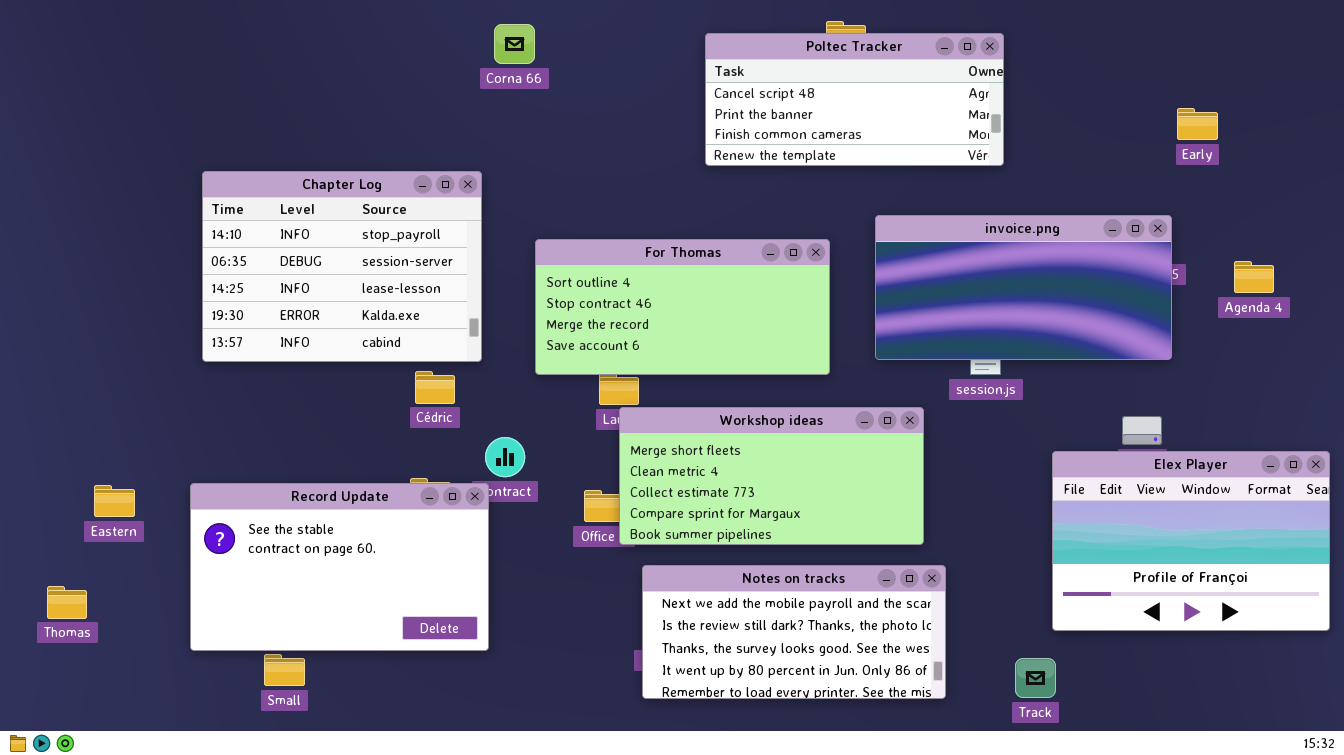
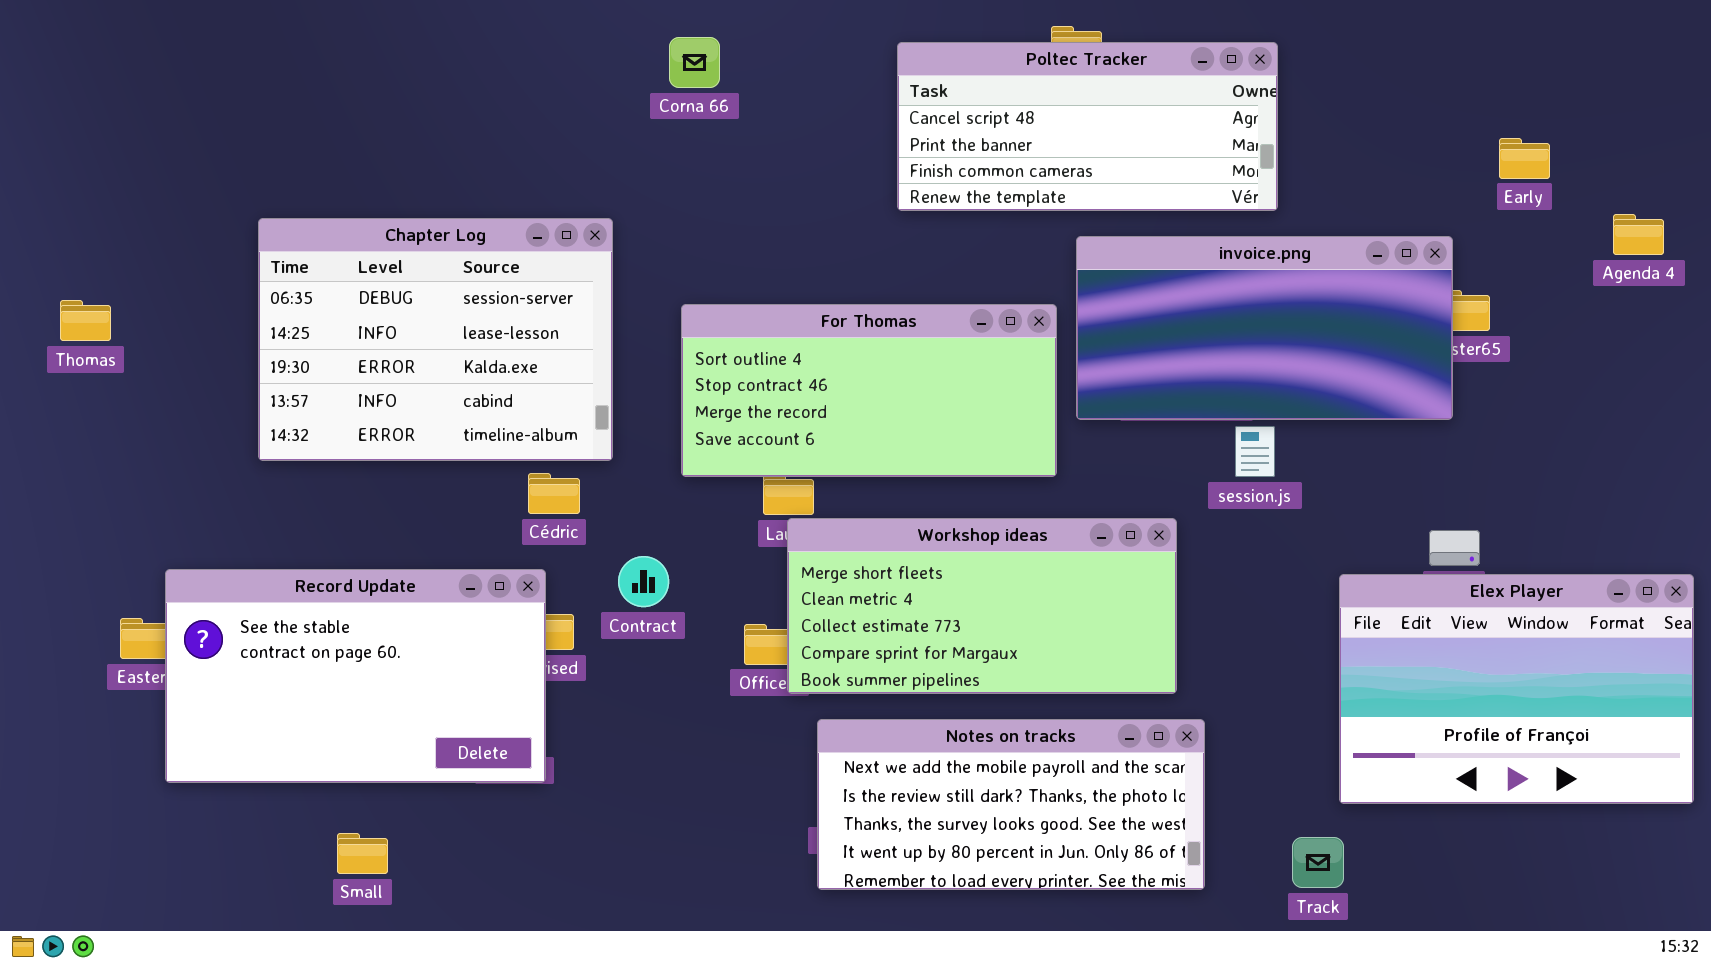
Corna 66: [494,24,535,64] -> [669,37,720,88], moved
Chapter Log: [202,171,482,362] -> [258,218,613,461], scrolled down 1 row
invoice.png: [875,215,1172,360] -> [1076,236,1453,420], moved
Agenda 4: [1234,261,1274,293] -> [1613,214,1664,255], moved
Record Update: [190,483,489,651] -> [165,569,546,783], moved
Thomas: [47,586,87,619] -> [60,300,111,341], moved

